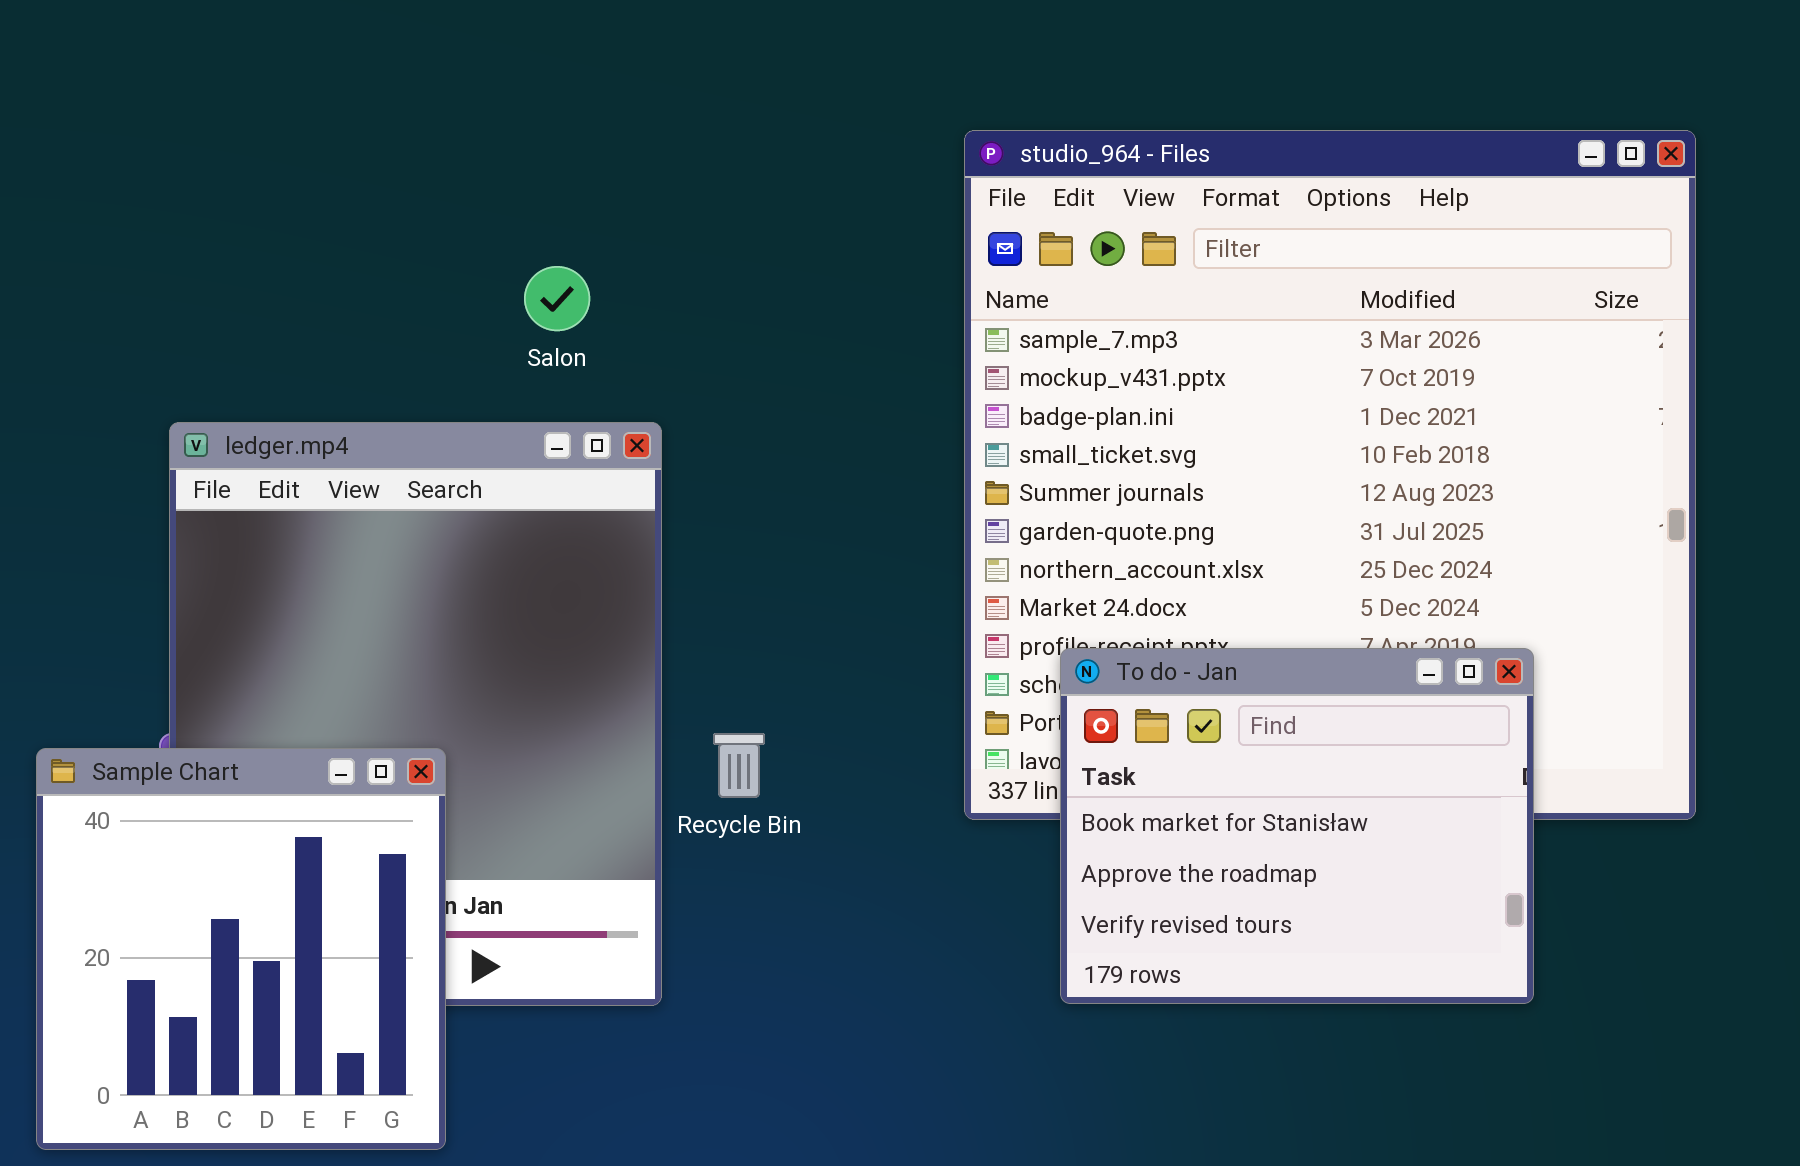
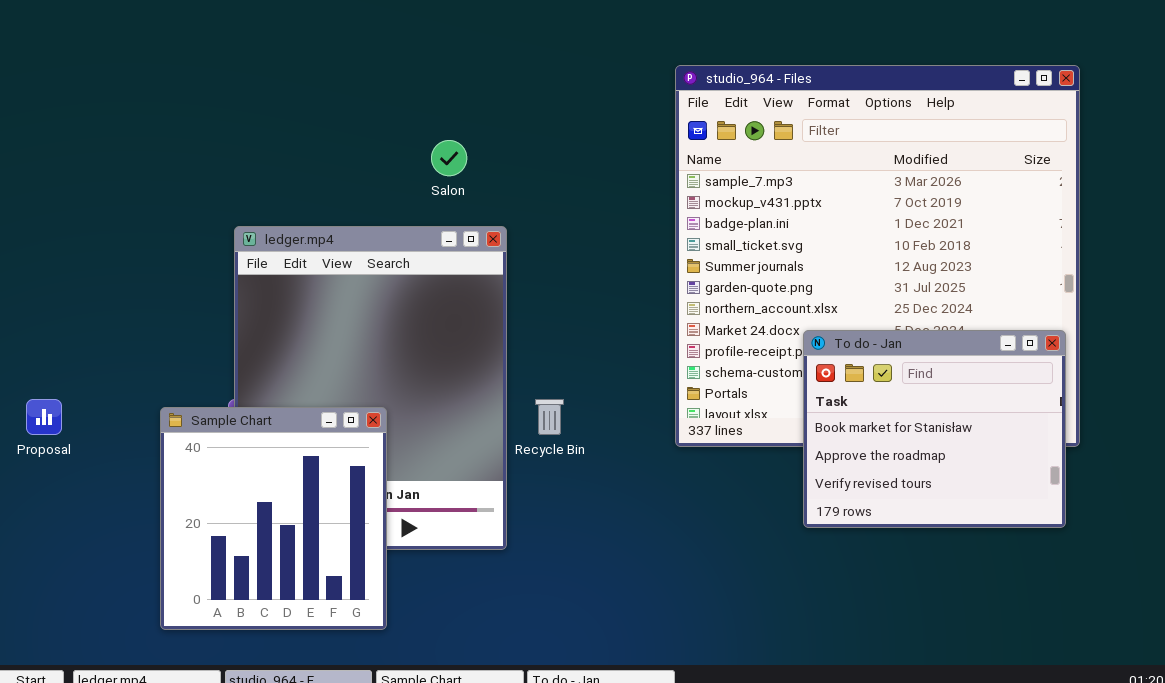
To do - Jan: [1060,648,1534,1004] -> [803,330,1066,528], moved

